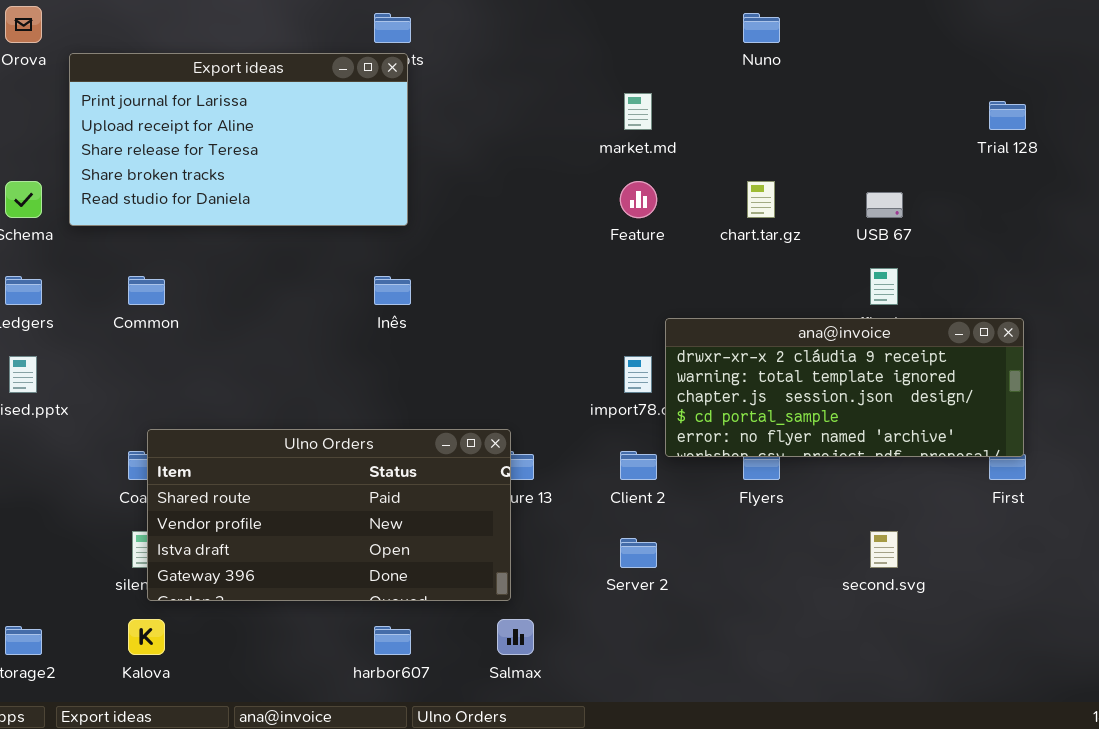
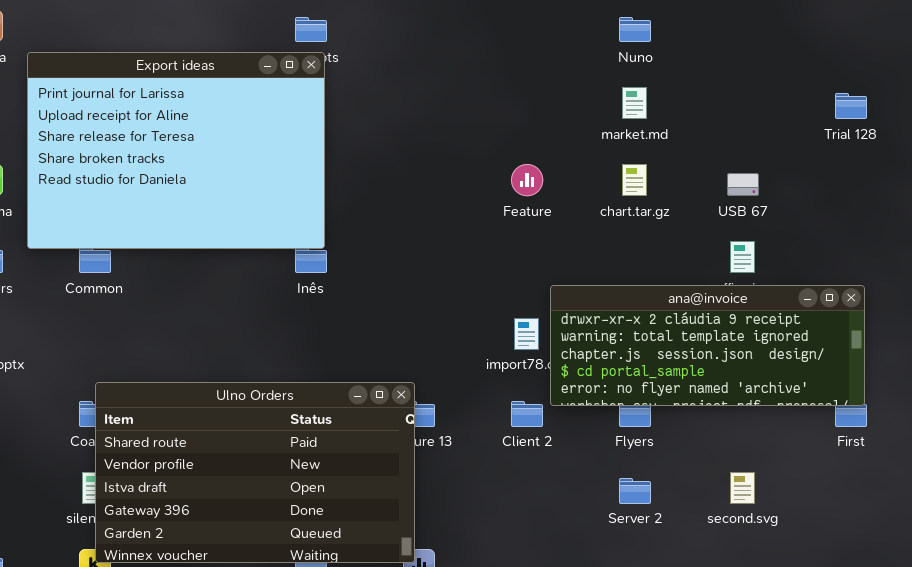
Export ideas: [69,53,408,226] -> [27,52,325,249], resized
market.md: [624,93,652,130] -> [622,87,647,119], moved
Ulno Orders: [147,429,511,601] -> [95,382,415,563], resized
Server 2: [620,538,657,568] -> [619,478,651,504], moved

